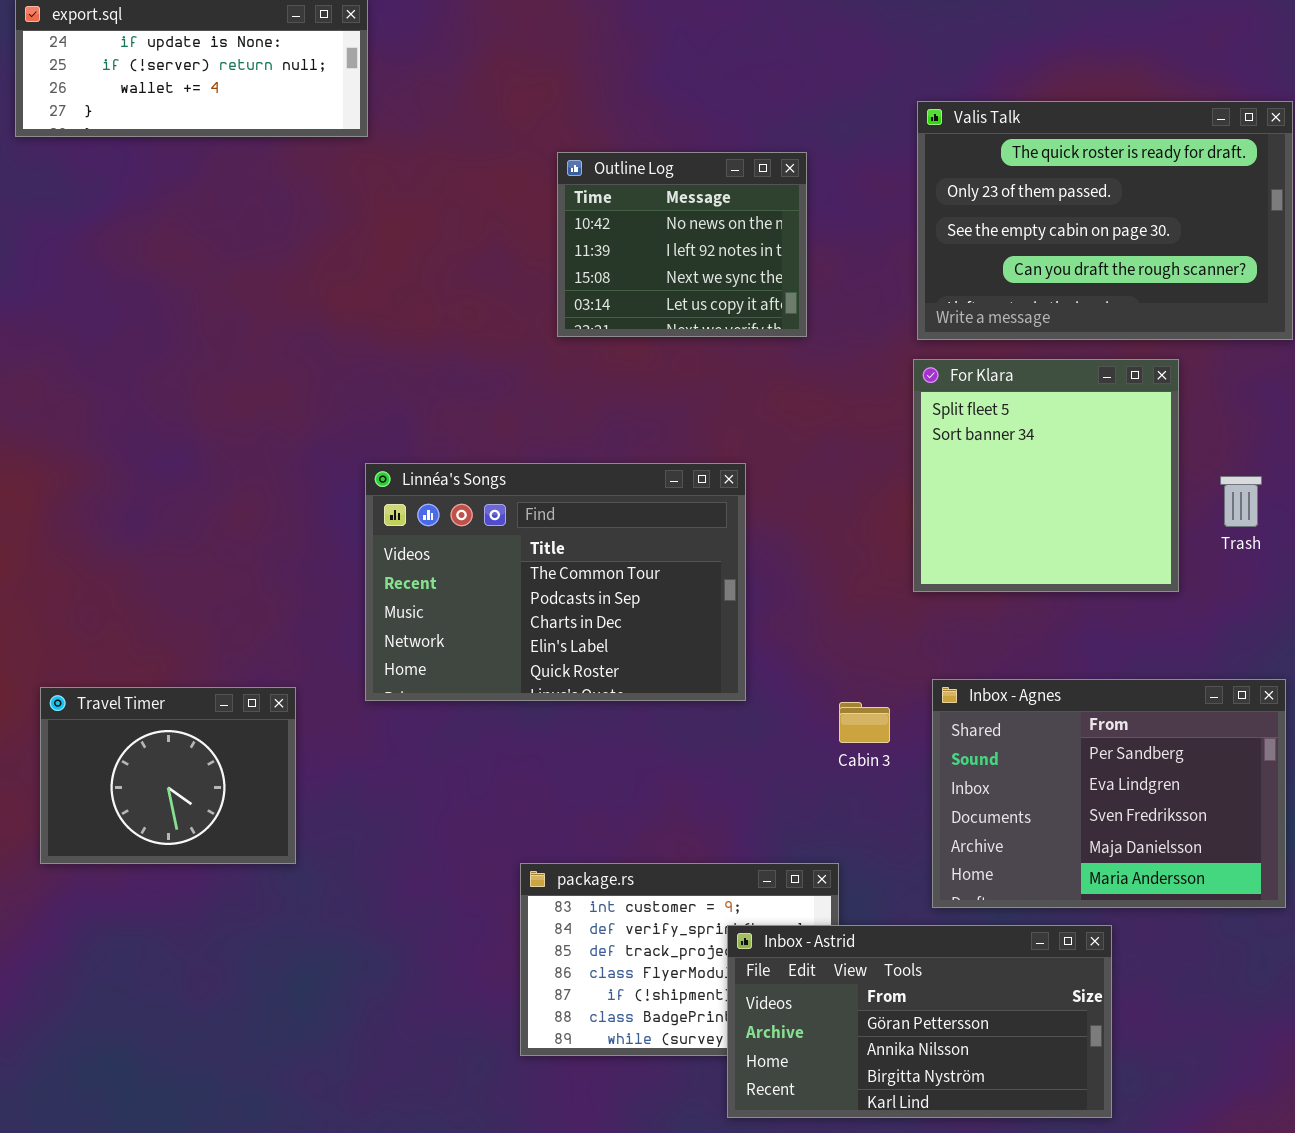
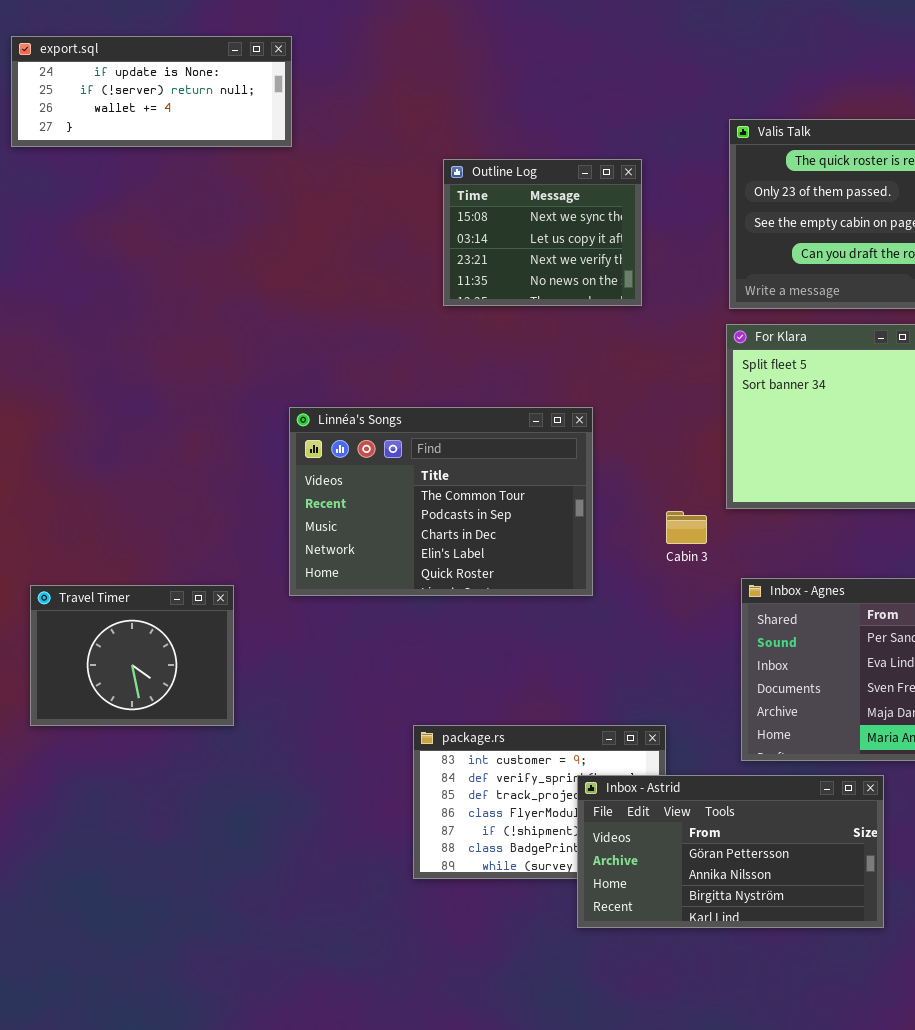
Outline Log: [557,152,807,337] -> [443,159,642,306], scrolled down 2 rows
Cabin 3: [839,702,890,743] -> [666,511,707,544], moved

